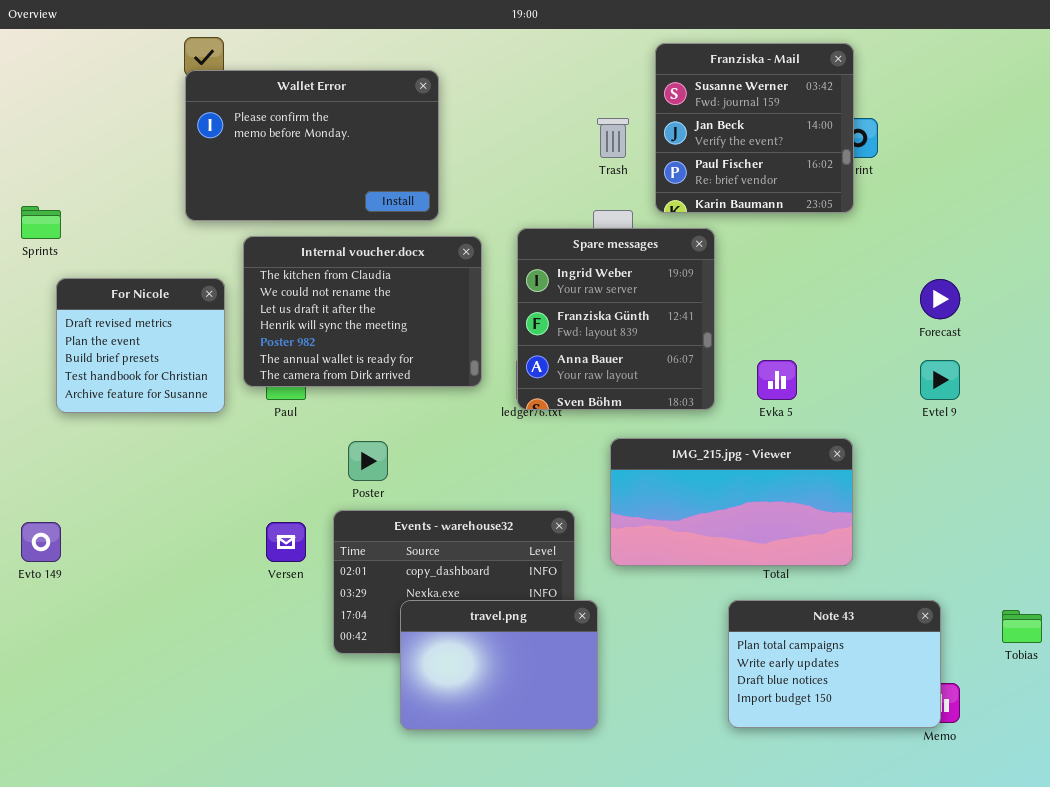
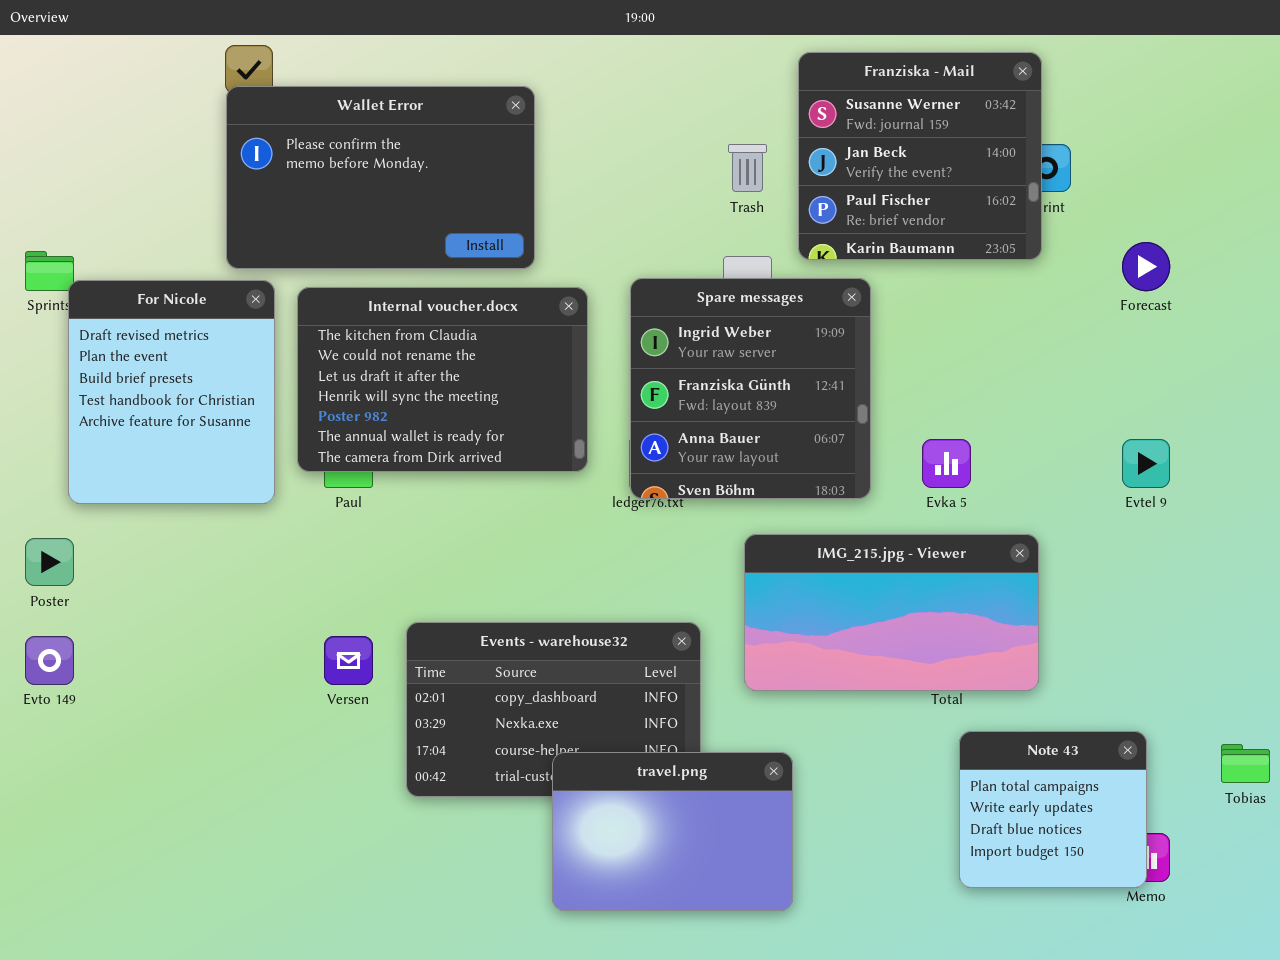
For Nicole: [56,278,225,413] -> [68,280,275,504], resized
Forecast: [920,279,960,319] -> [1122,242,1170,291], moved
Poster: [348,441,388,481] -> [25,538,74,586], moved
travel.png: [400,600,598,730] -> [552,752,793,911], moved
Note 43: [728,600,941,728] -> [959,731,1147,888], resized

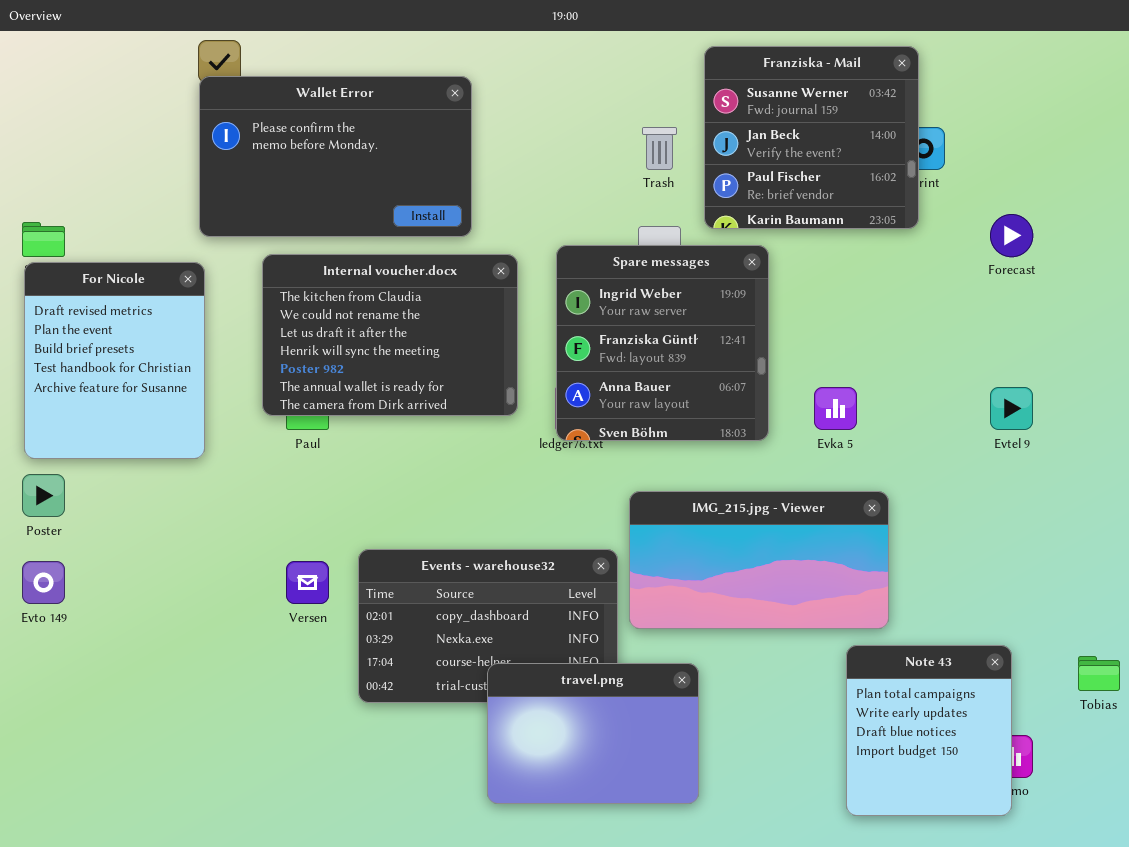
For Nicole: [68,280,275,504] -> [24,262,205,459], moved
IMG_215.jpg - Viewer: [744,534,1039,691] -> [629,491,889,629], moved
Note 43: [959,731,1147,888] -> [846,645,1012,816], resized

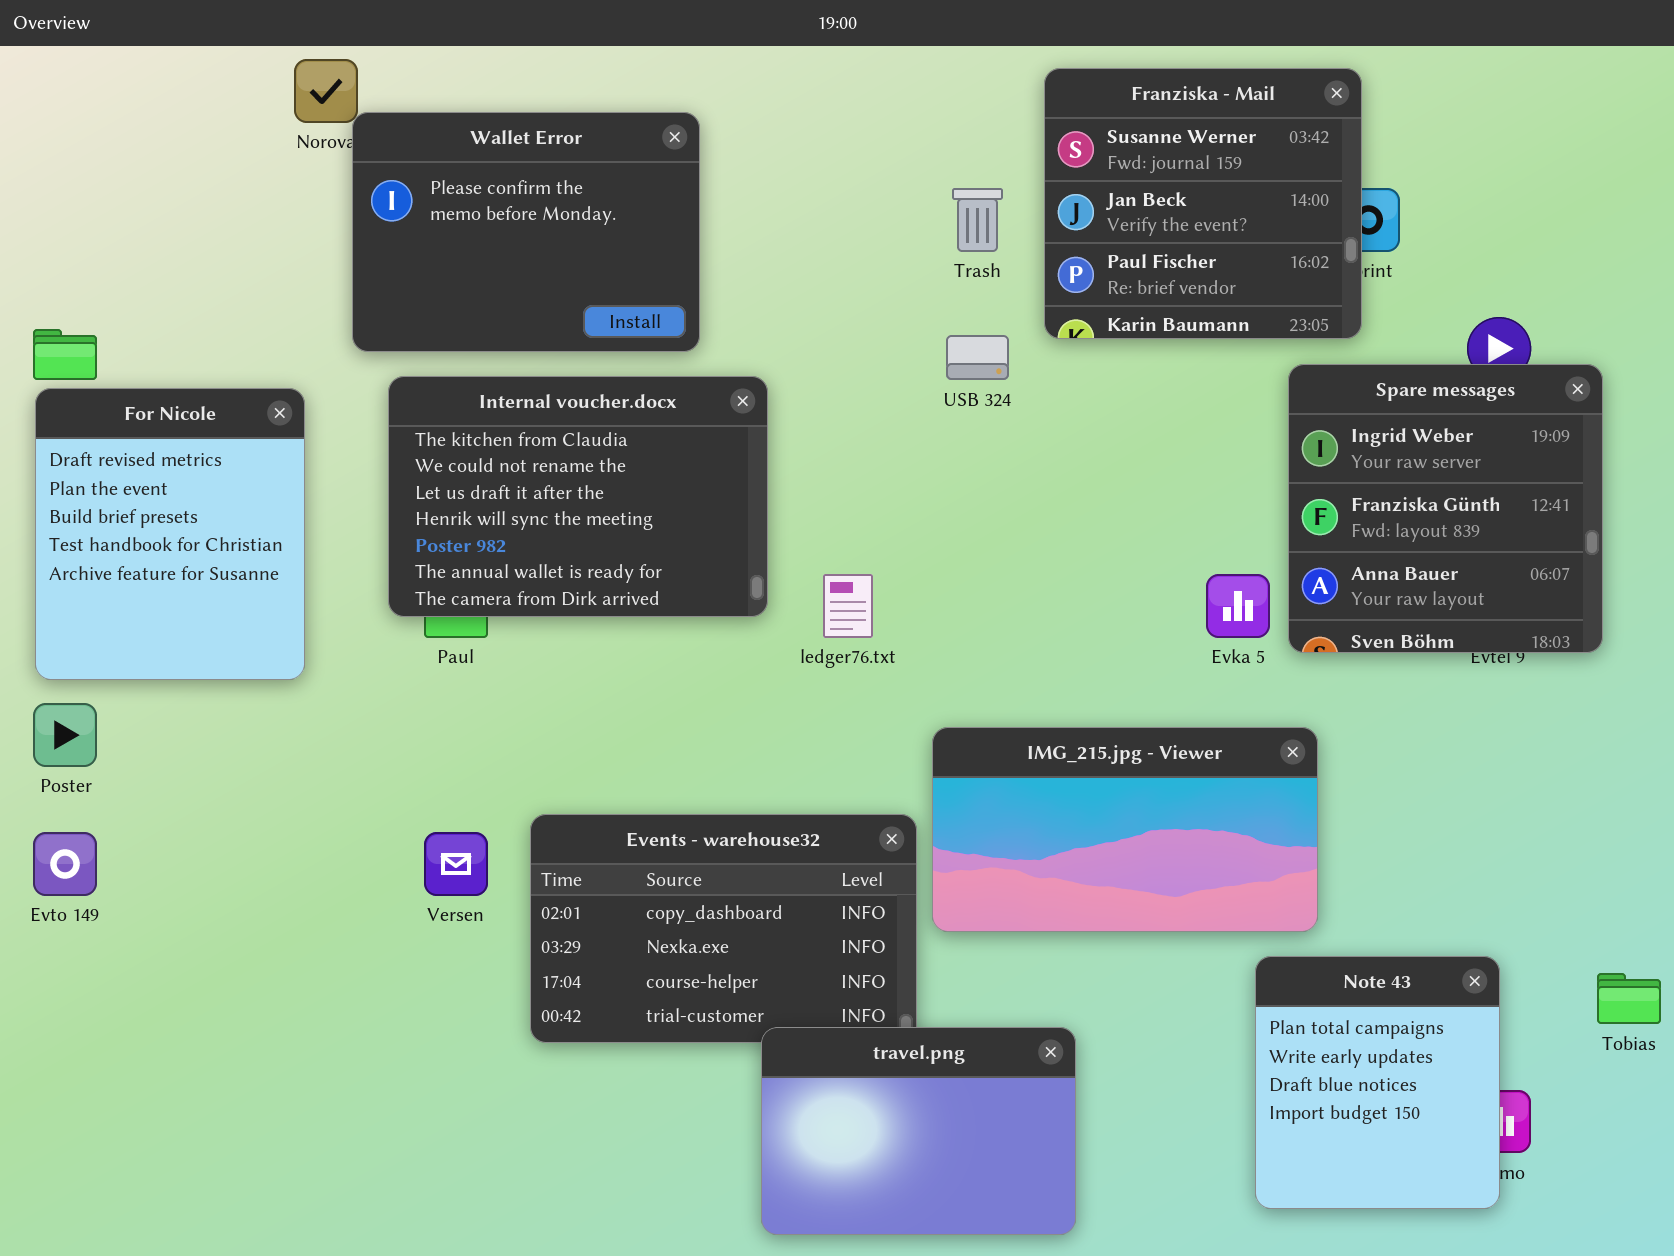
Wallet Error: [199,76,472,237] -> [352,112,700,352], resized
Spare messages: [556,245,769,441] -> [1288,364,1603,653], moved
travel.png: [487,663,699,804] -> [761,1027,1076,1235], moved

